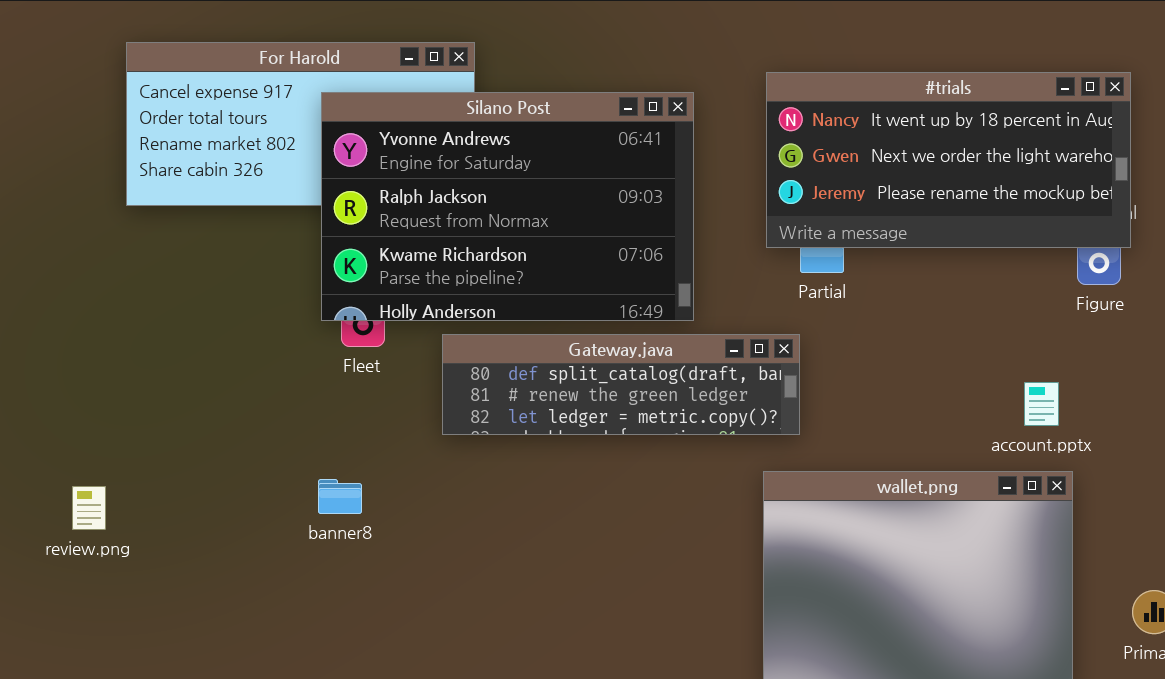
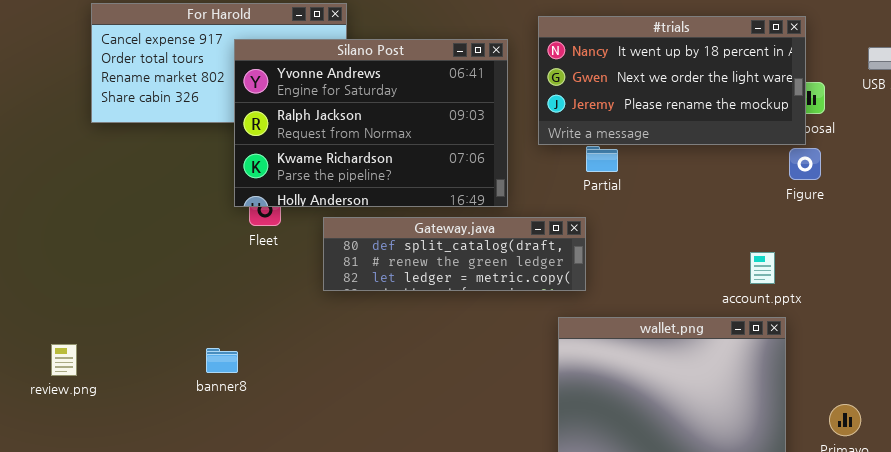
#trials: [766,72,1131,248] -> [538,16,806,145], moved
banner8: [318,479,362,514] -> [206,348,238,373], moved
review.png: [72,486,106,530] -> [51,344,77,376], moved

